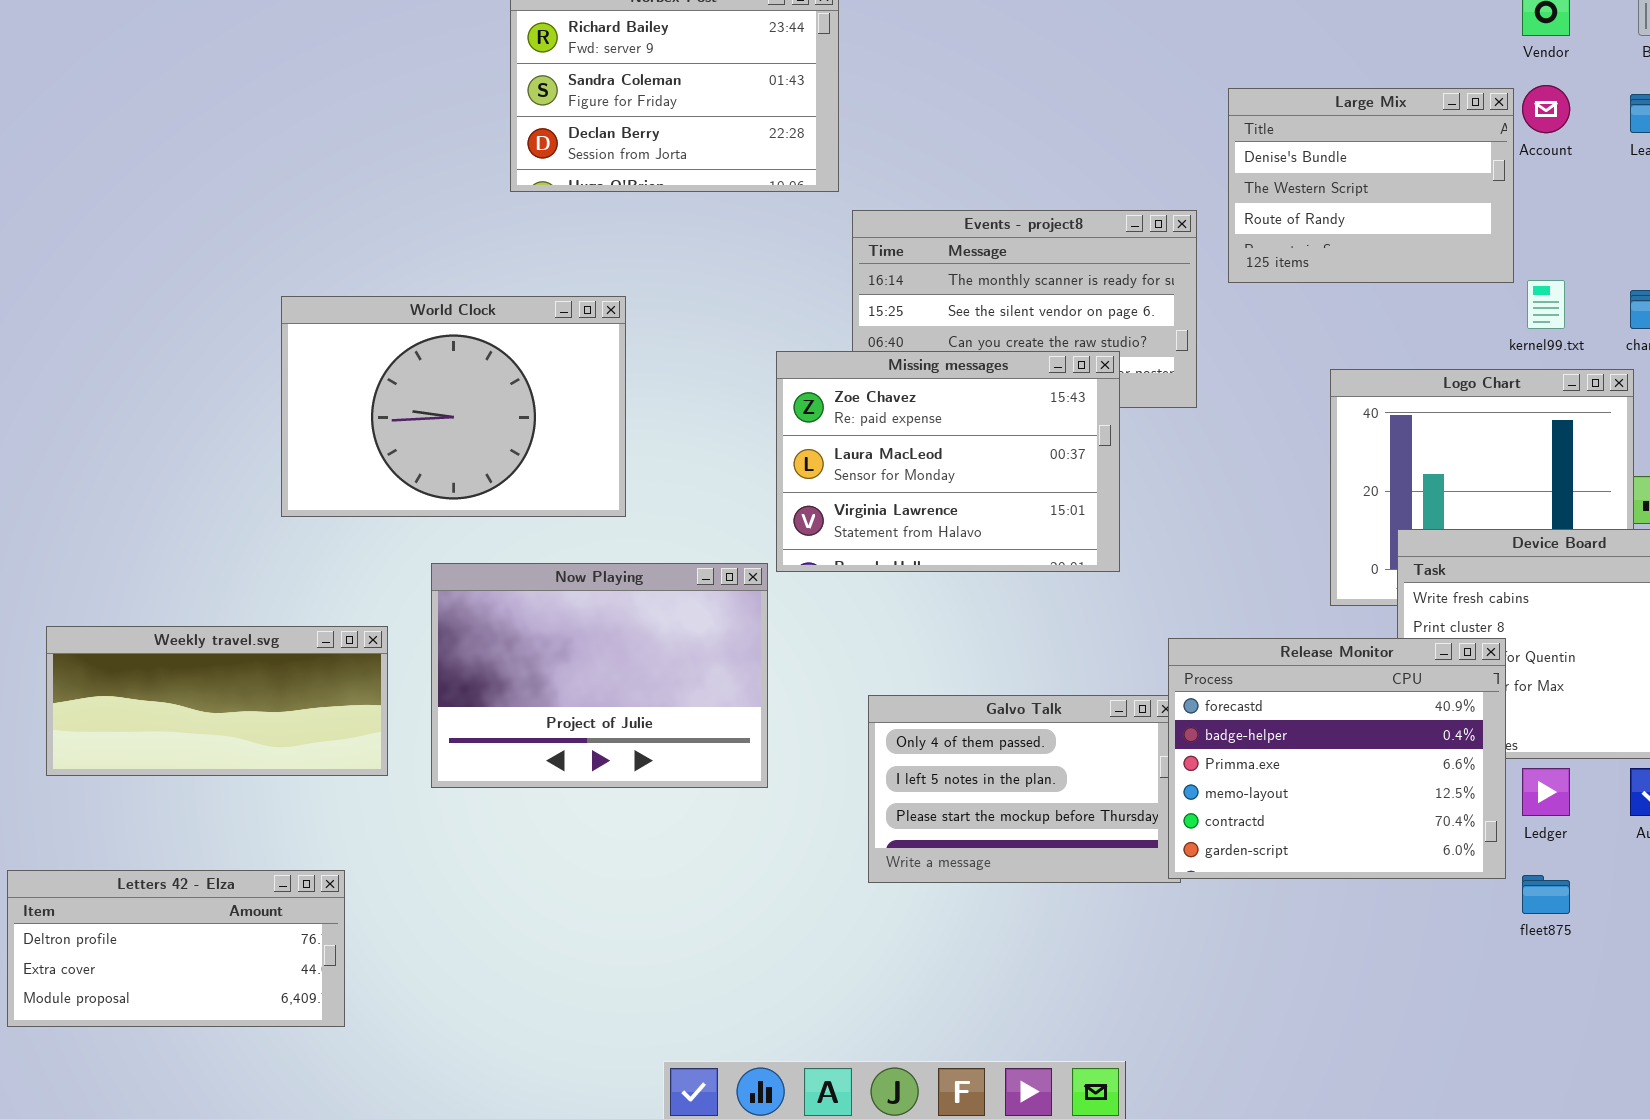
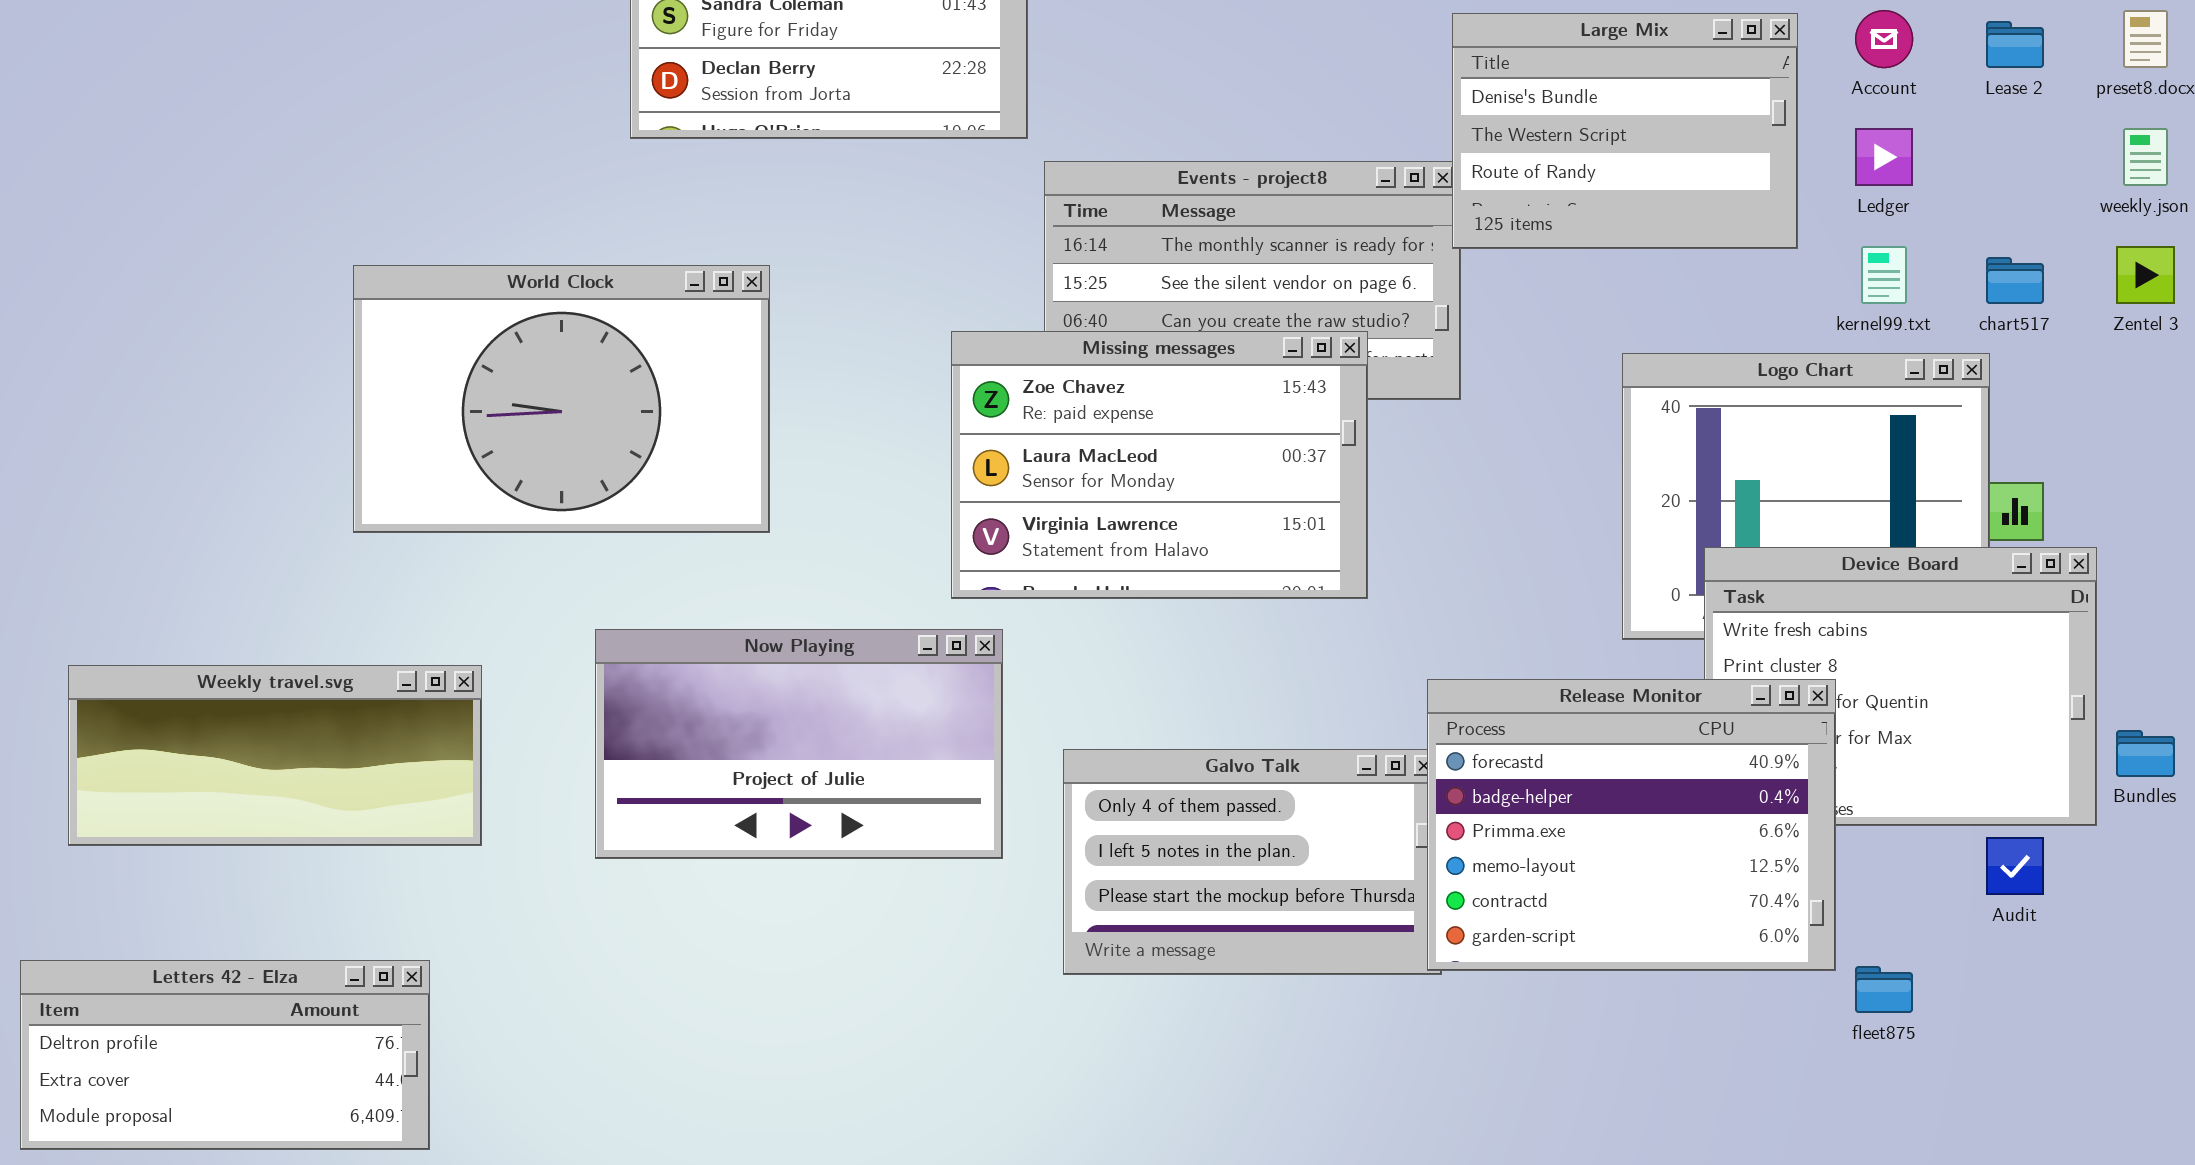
Large Mix: [1228,88,1514,283] -> [1452,13,1798,249], moved
Now Playing: [431,563,768,788] -> [595,629,1003,859], moved, resized
Ledger: [1522,768,1570,816] -> [1855,128,1913,186], moved

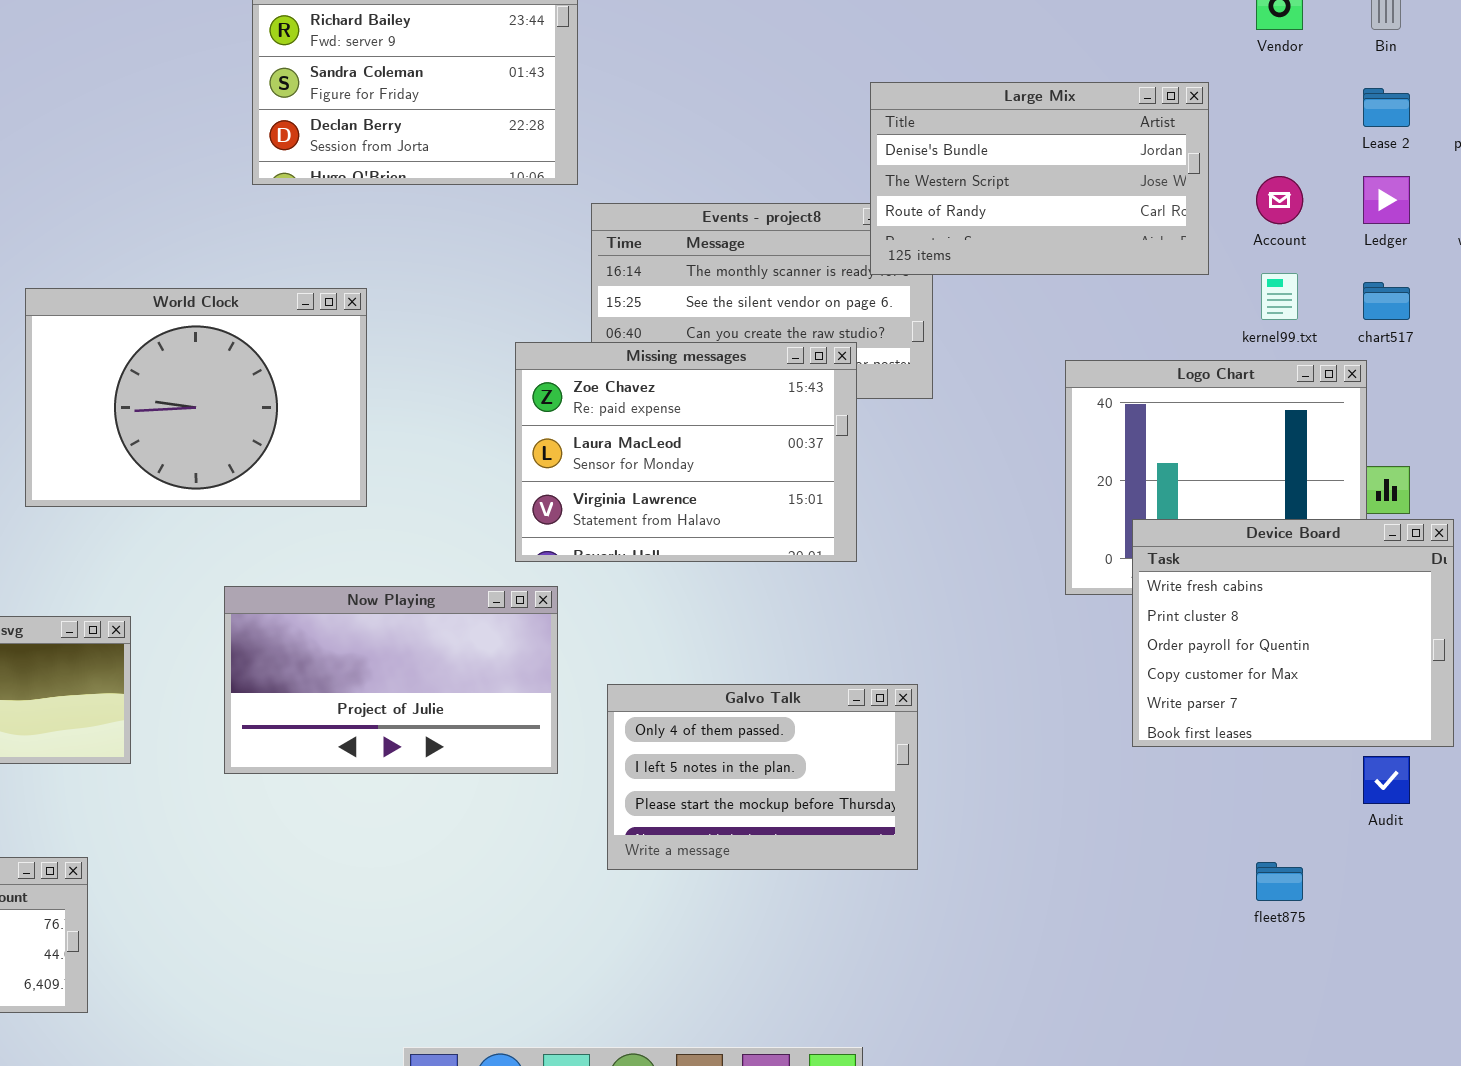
Account: [1855,10,1913,68] -> [1256,176,1303,224], moved
Large Mix: [1452,13,1798,249] -> [870,82,1209,275], resized
Ledger: [1855,128,1913,186] -> [1363,176,1410,224], moved
Release Monitor: [1427,679,1836,971] -> none, closed

